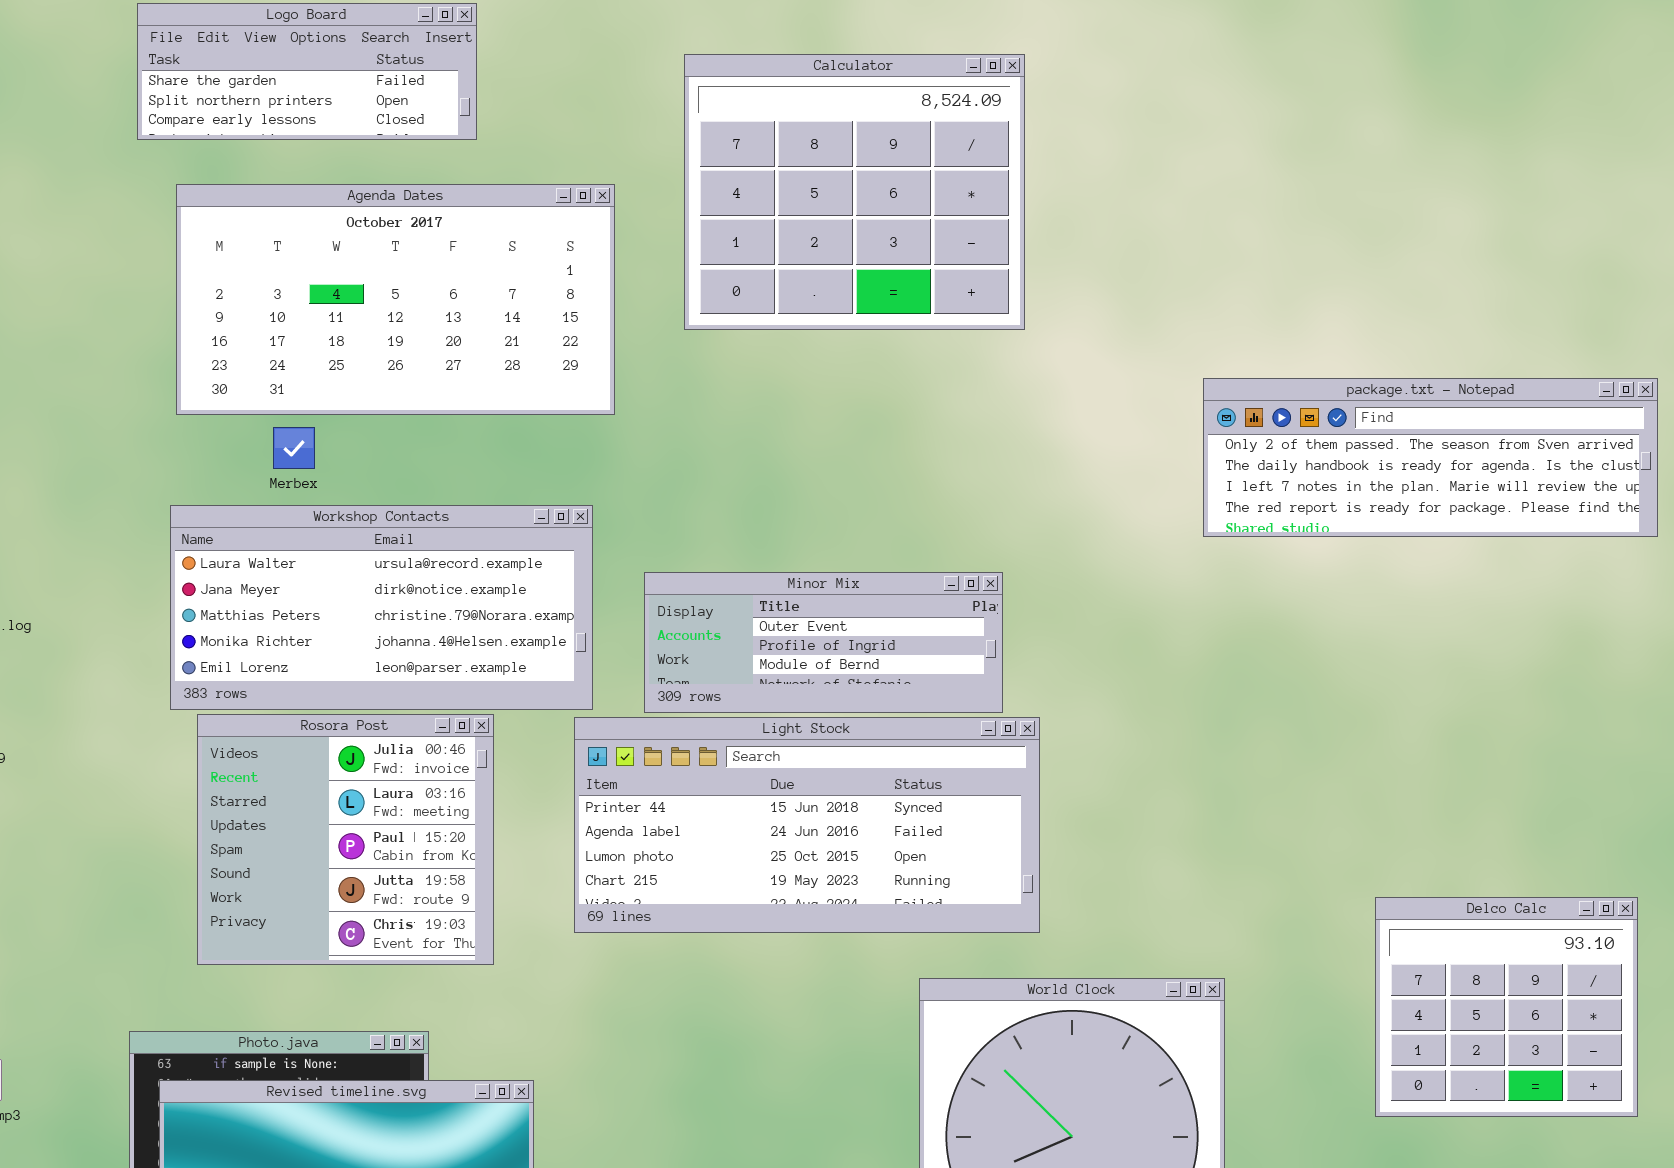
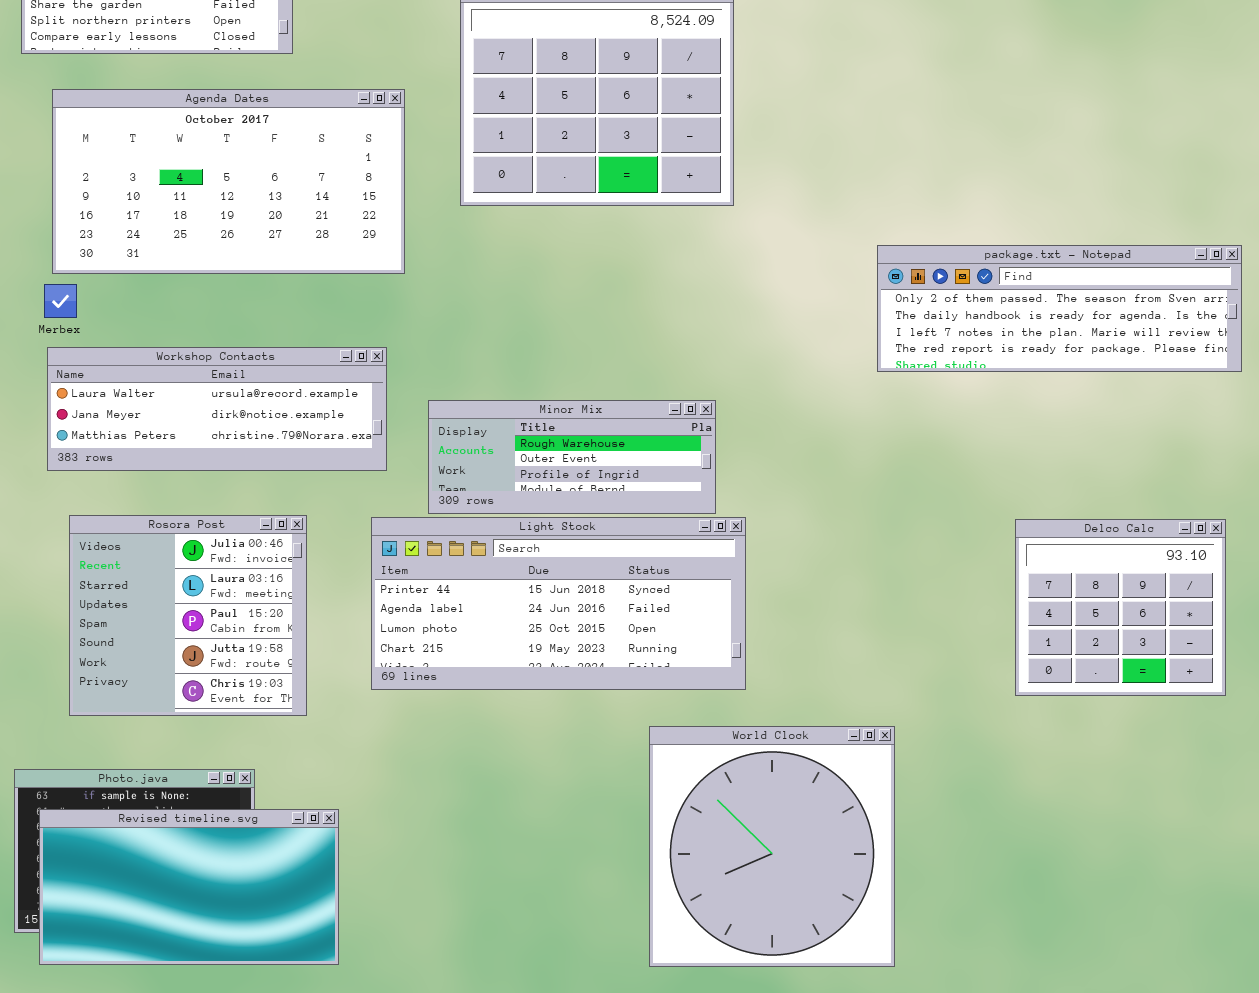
Merbex: [273,427,315,469] -> [44,284,77,318], moved
Workshop Contacts: [170,505,593,710] -> [47,347,387,471], resized
Minor Mix: [644,572,1003,713] -> [428,400,716,514], scrolled up 1 row
Delco Calc: [1375,897,1638,1117] -> [1015,519,1226,696], moved

